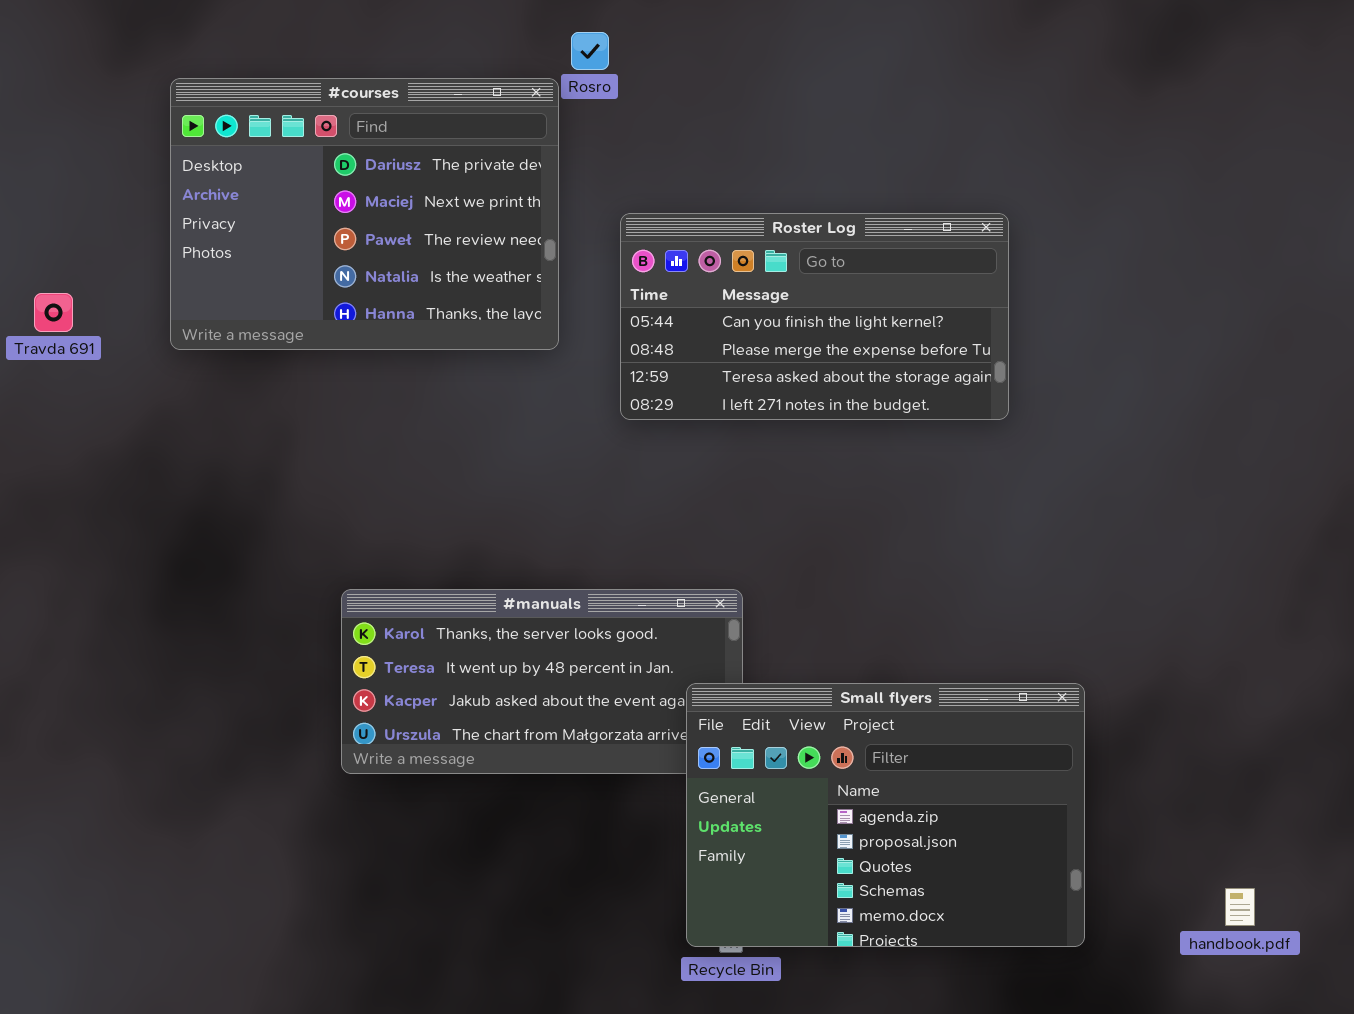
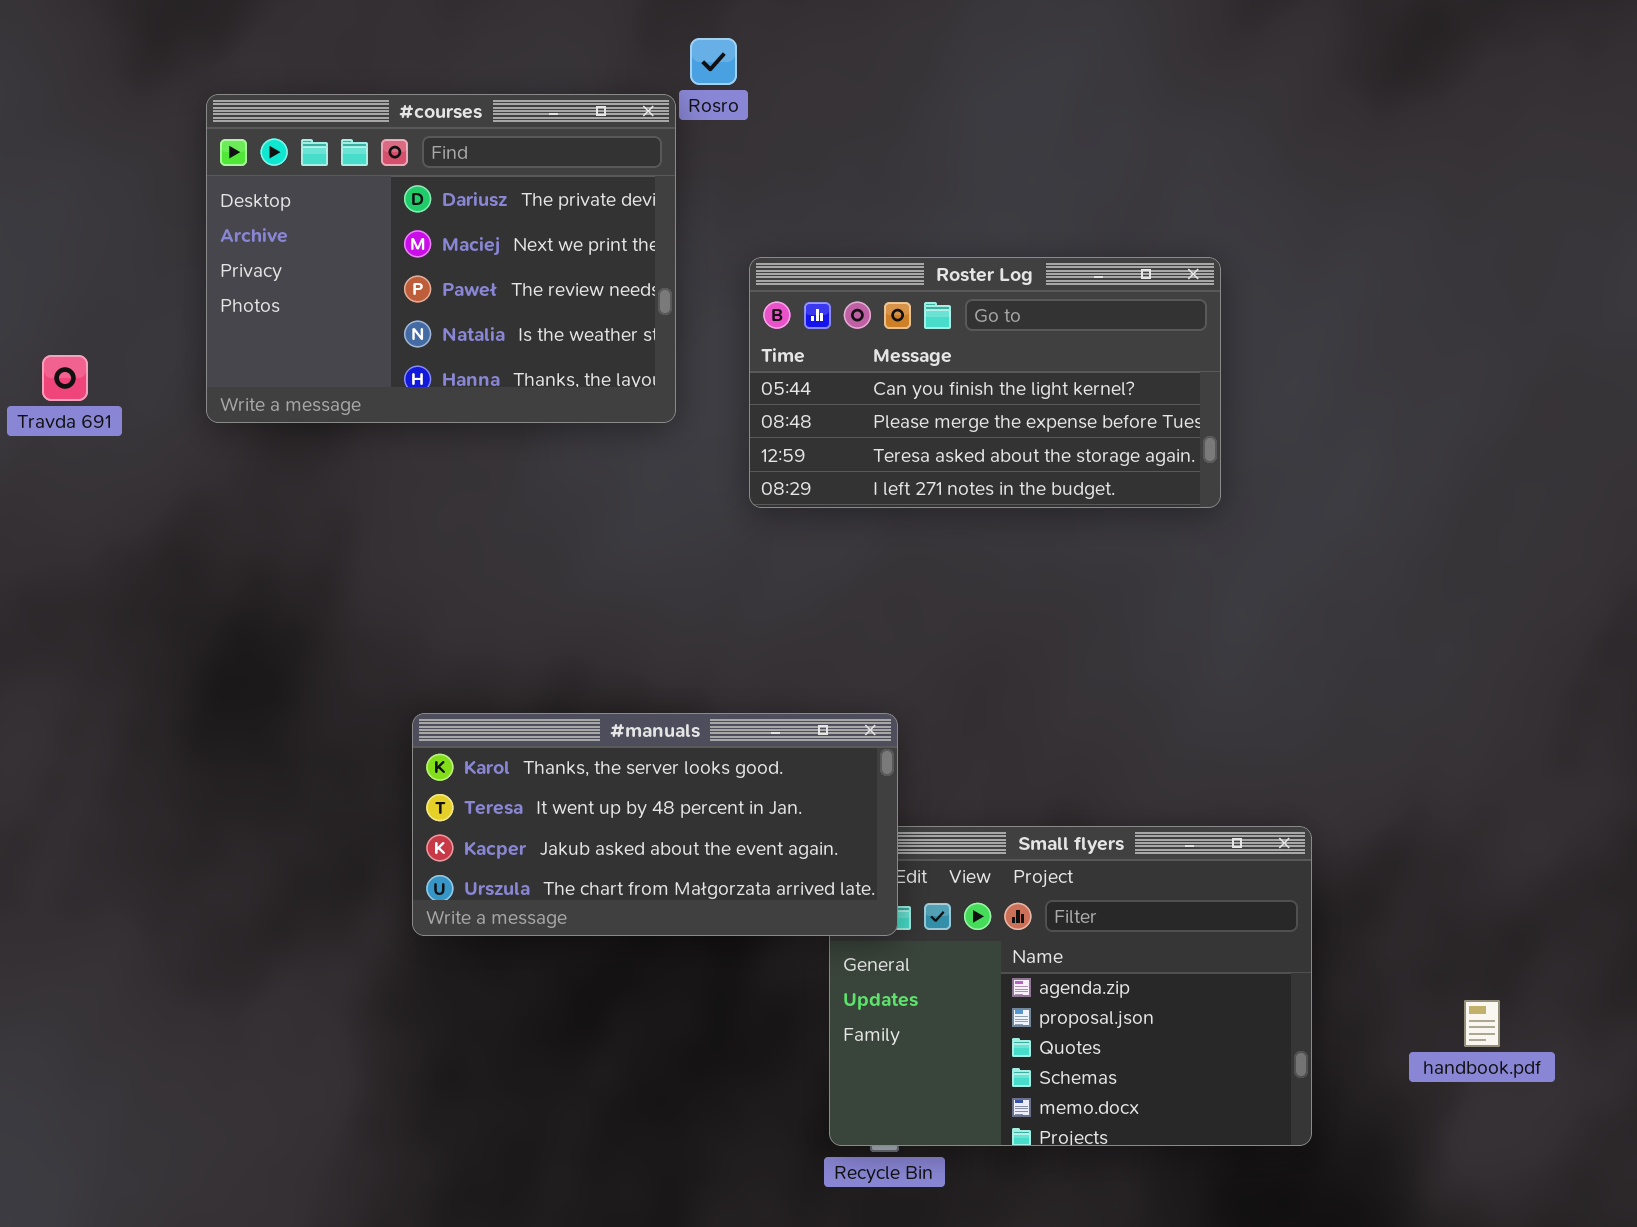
#manuals: [341,589,743,774] -> [412,713,898,936], raised
handbook.pdf: [1225,888,1255,926] -> [1464,1000,1500,1047], moved

